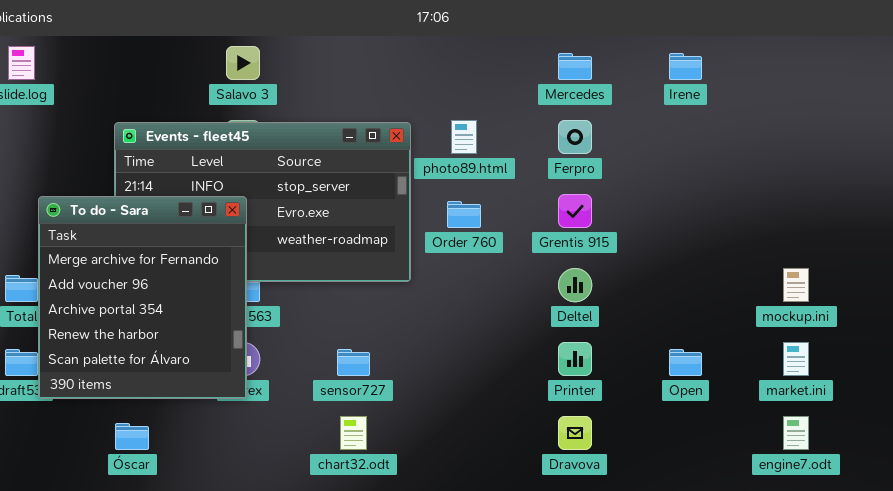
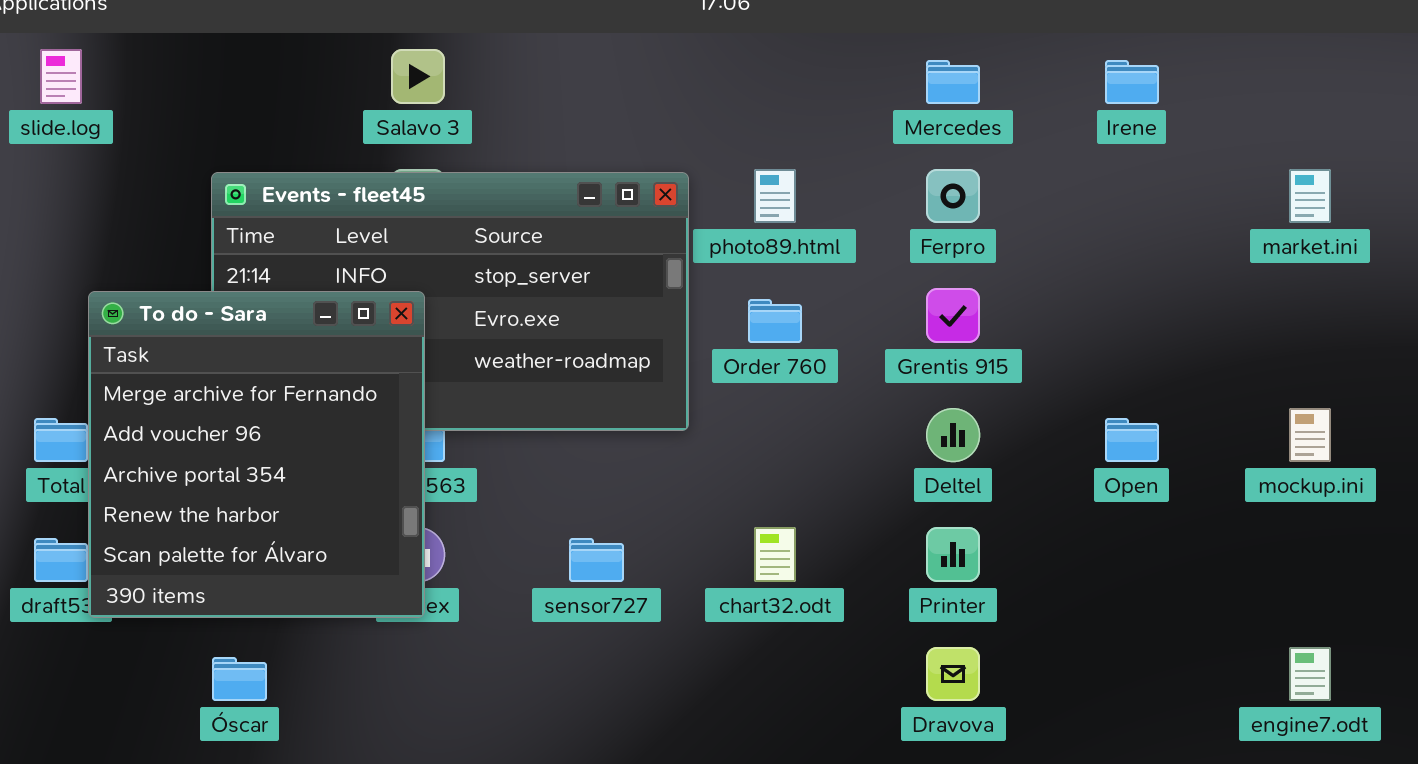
market.ini: [783,342,809,376] -> [1289,169,1331,223], moved
Open: [669,349,702,376] -> [1105,418,1159,462], moved
chart32.odt: [340,416,367,450] -> [754,527,796,582], moved

